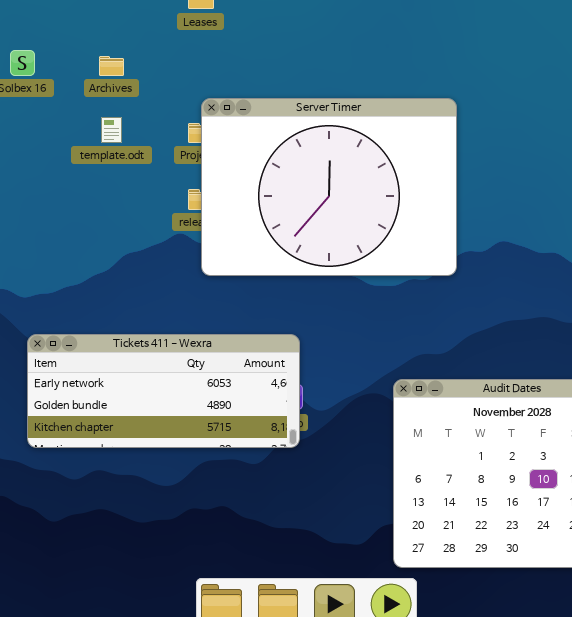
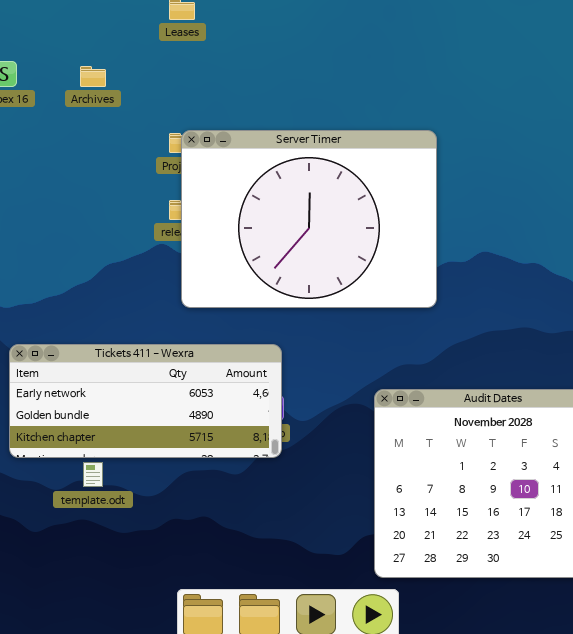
Server Timer: [201,98,457,276] -> [181,130,437,308], moved
template.odt: [101,117,122,143] -> [83,462,103,487], moved

